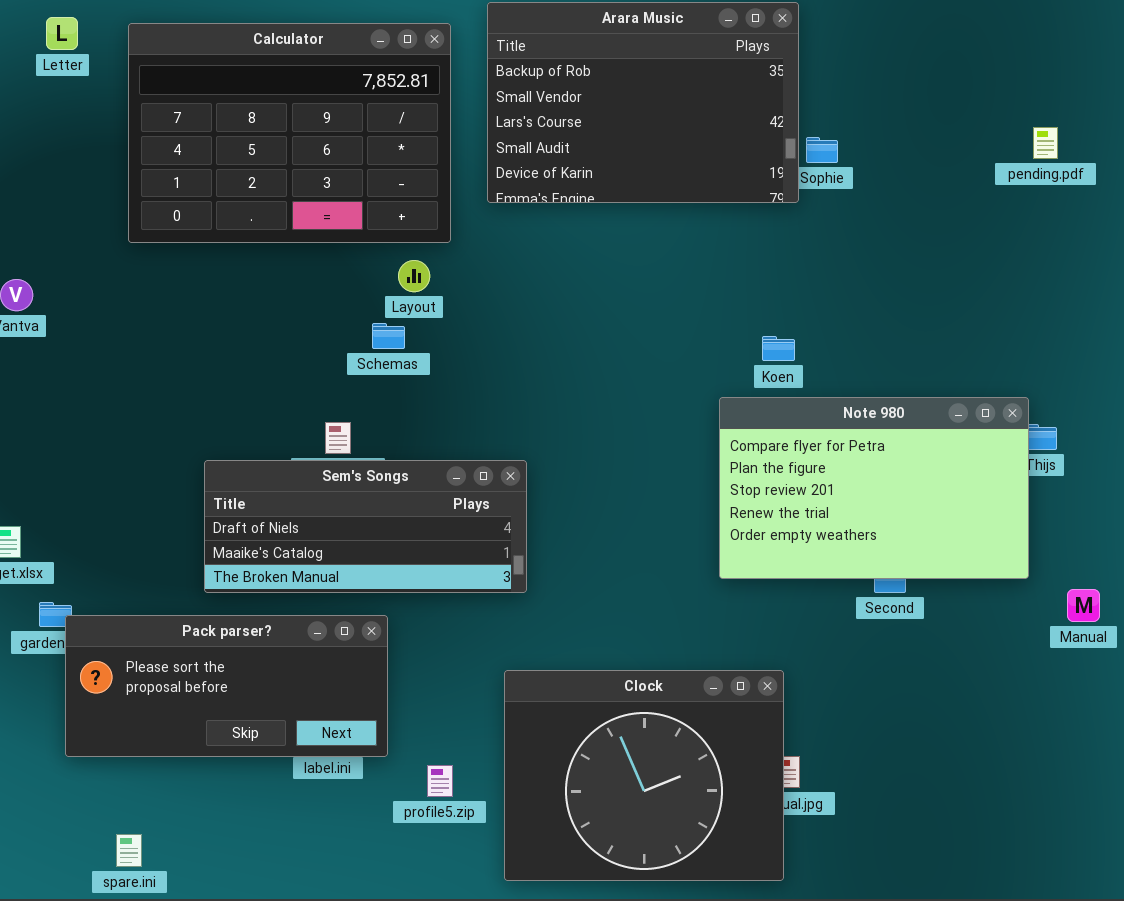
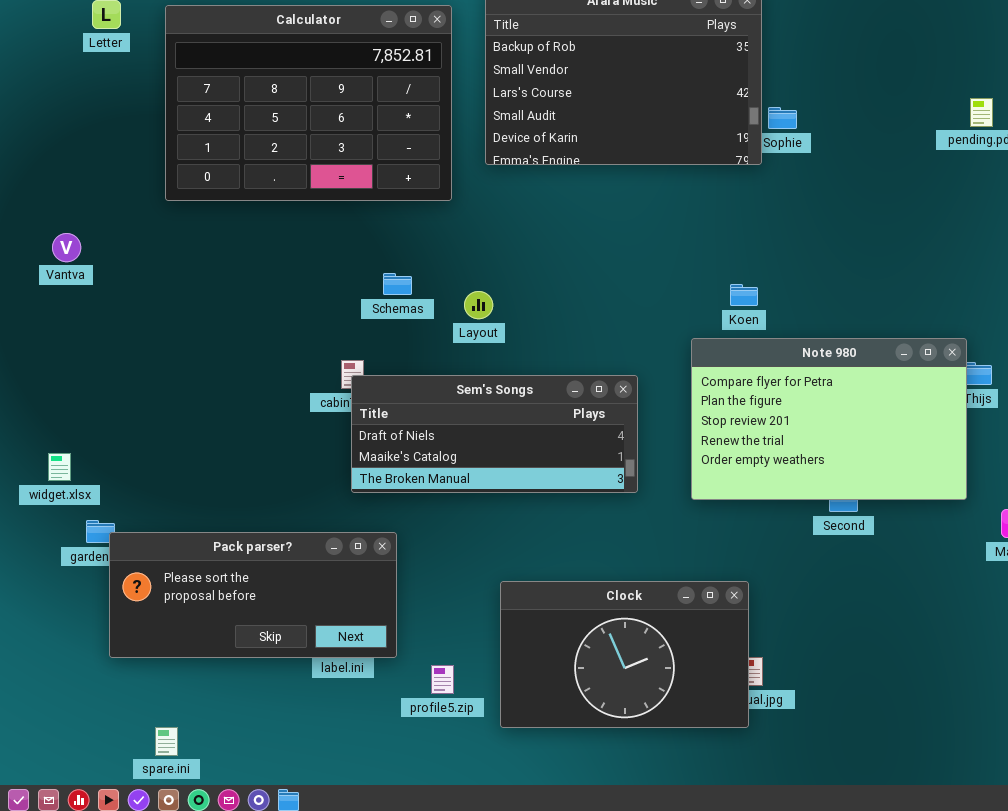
Layout: [398,260,430,292] -> [464,291,493,319], moved
Sem's Songs: [204,460,527,593] -> [351,375,638,493], moved
Clock: [504,670,784,881] -> [500,581,749,728], resized

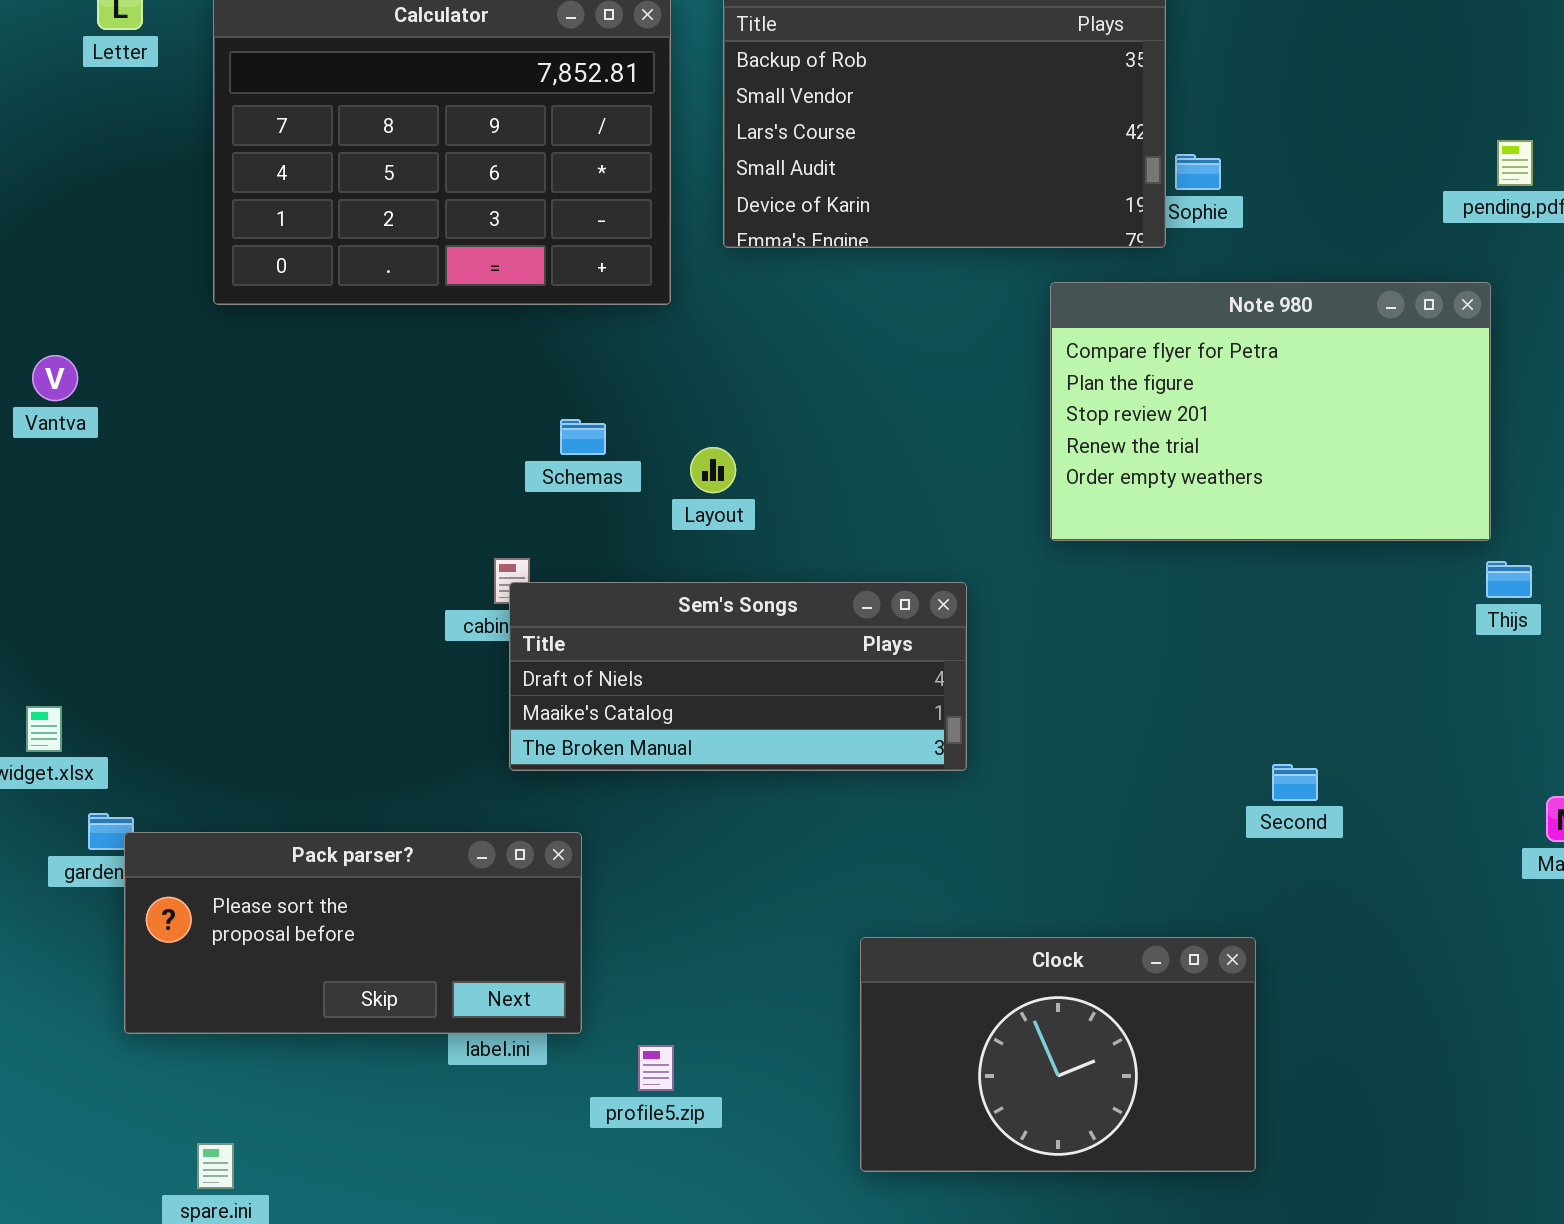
Note 980: [691,338,967,500] -> [1050,282,1491,541], moved
Clock: [500,581,749,728] -> [860,937,1256,1172], moved

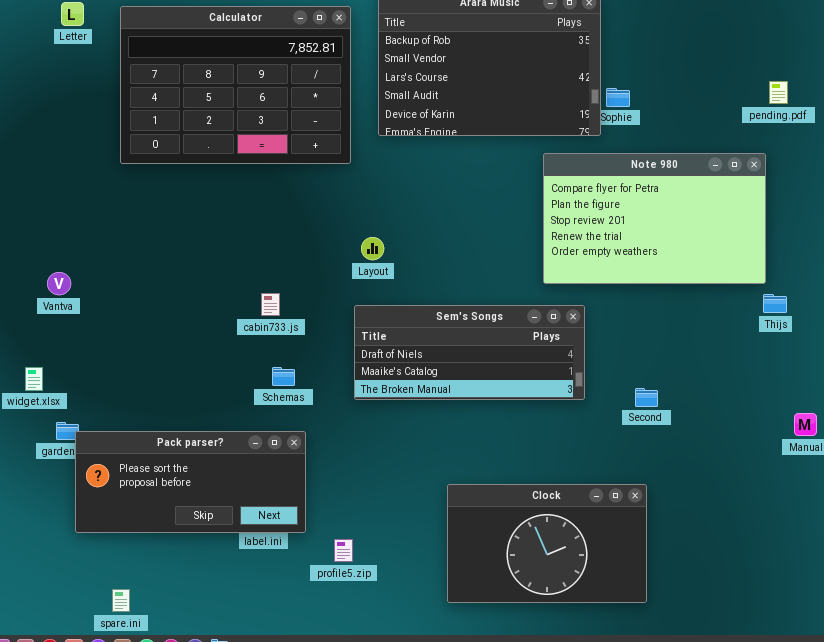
Vantva: [32,355,78,401] -> [47,272,71,295], moved
Schemas: [560,419,606,455] -> [272,367,295,386], moved
Sem's Songs: [509,582,967,771] -> [354,305,585,400], moved
Second: [1272,764,1318,801] -> [635,388,658,407], moved

